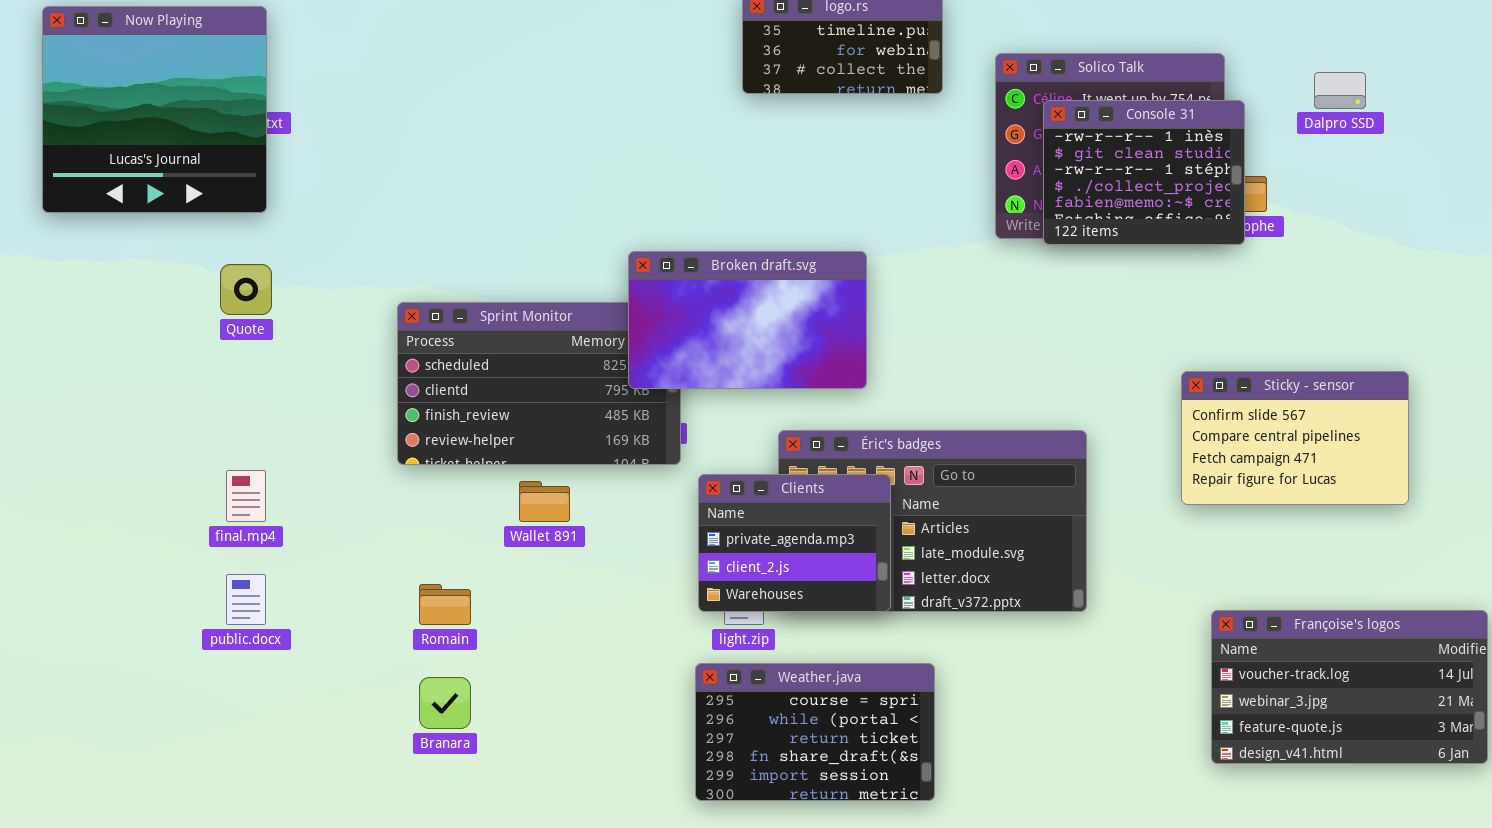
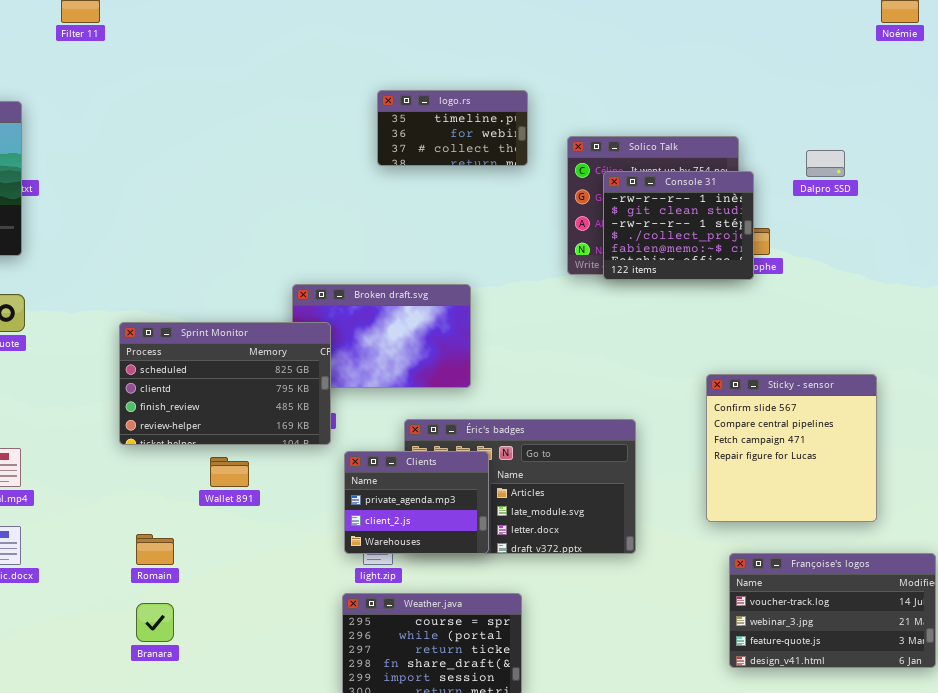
Sprint Monitor: [397,302,681,465] -> [119,322,331,445], raised
Sticky - sensor: [1181,371,1409,505] -> [706,374,877,522], resized

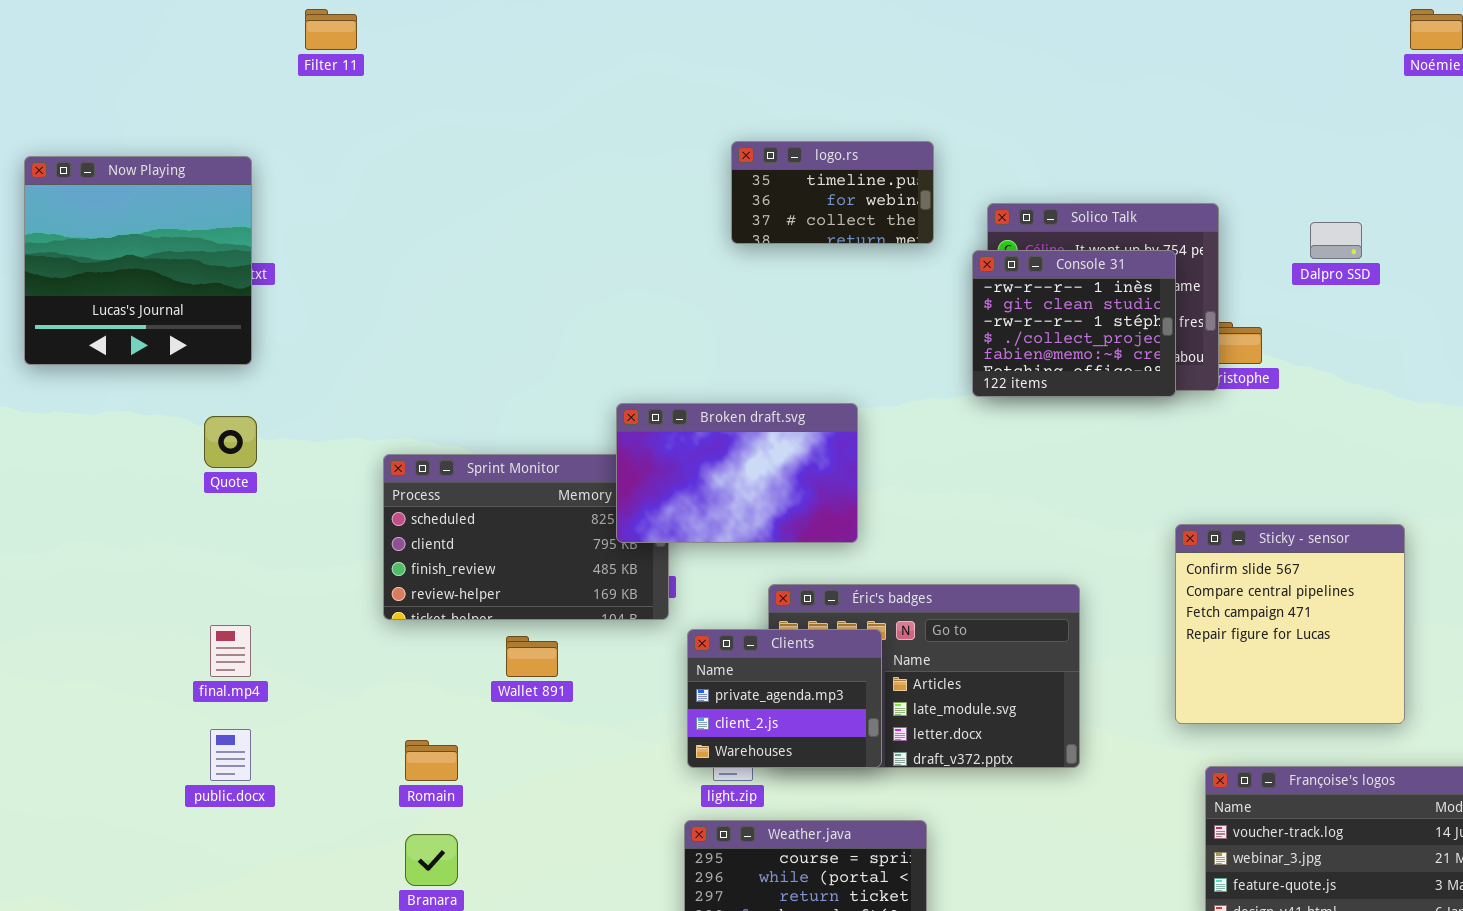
Console 31: [603,171,754,280] -> [972,250,1176,397], moved
Broken draft.svg: [292,284,471,388] -> [616,403,858,543], raised

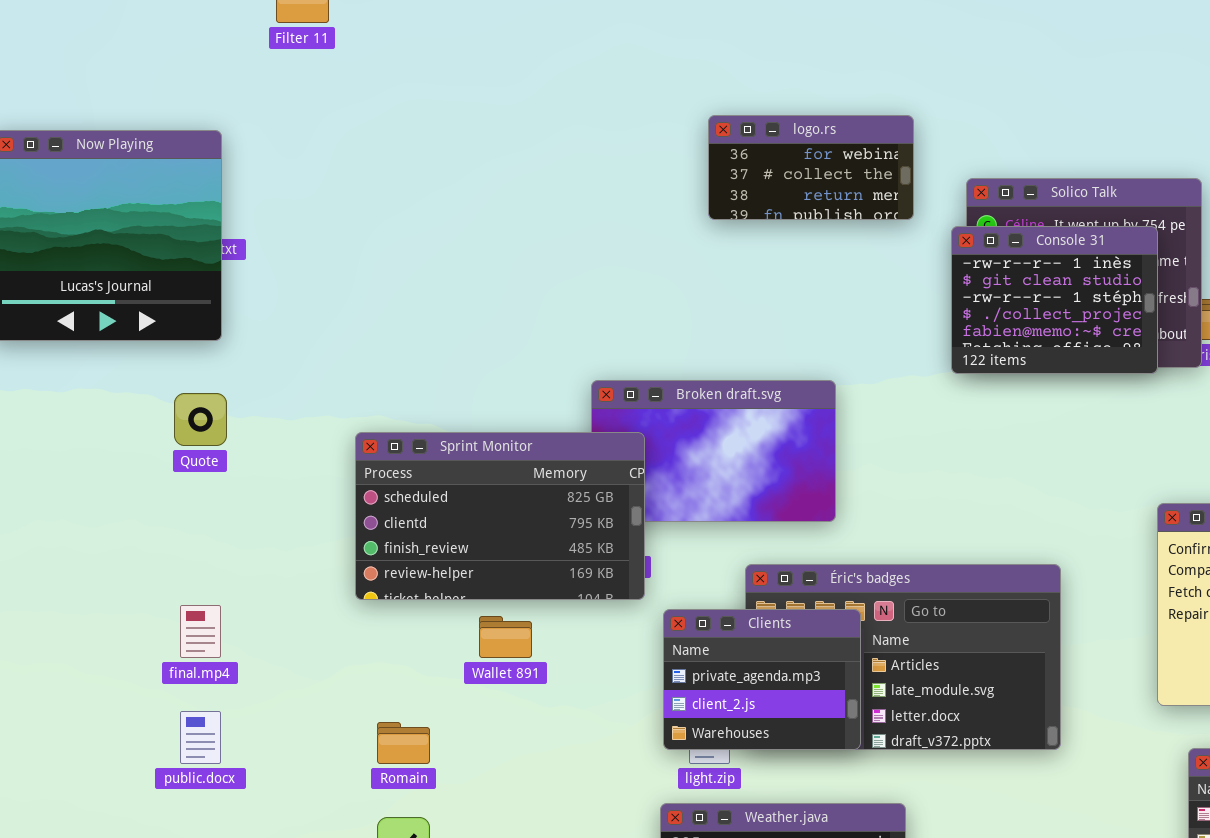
logo.rs: [731,141,934,244] -> [708,115,914,220], scrolled down 1 row
Sprint Monitor: [383,454,669,620] -> [355,432,645,600], raised

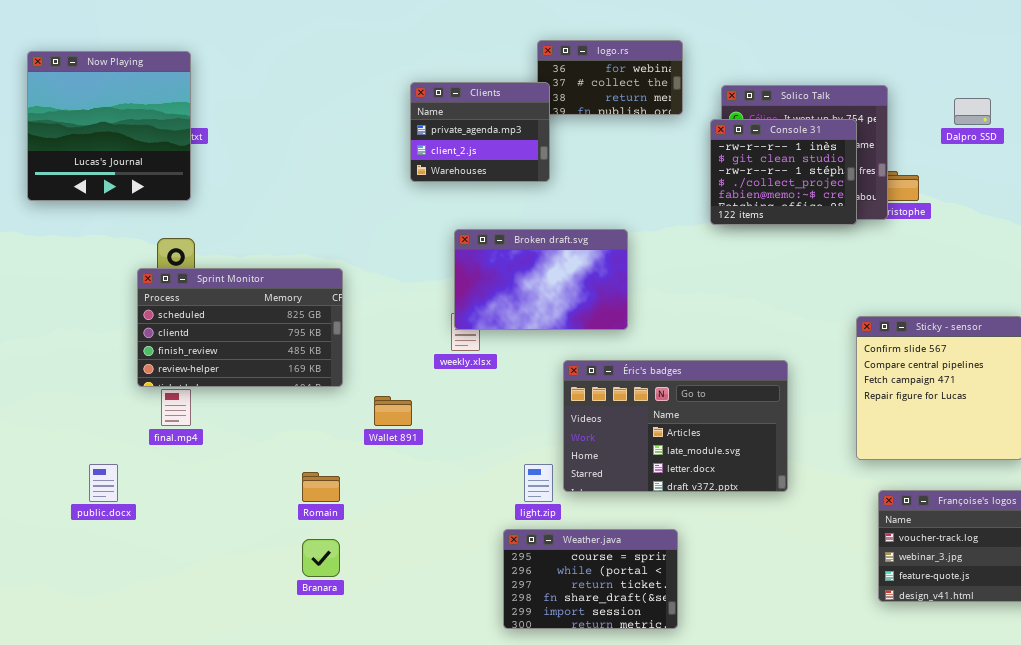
Sprint Monitor: [355,432,645,600] -> [137,268,343,387], moved
Clients: [663,609,861,750] -> [410,82,550,182], moved
public.docx: [180,711,221,764] -> [89,464,118,502], moved

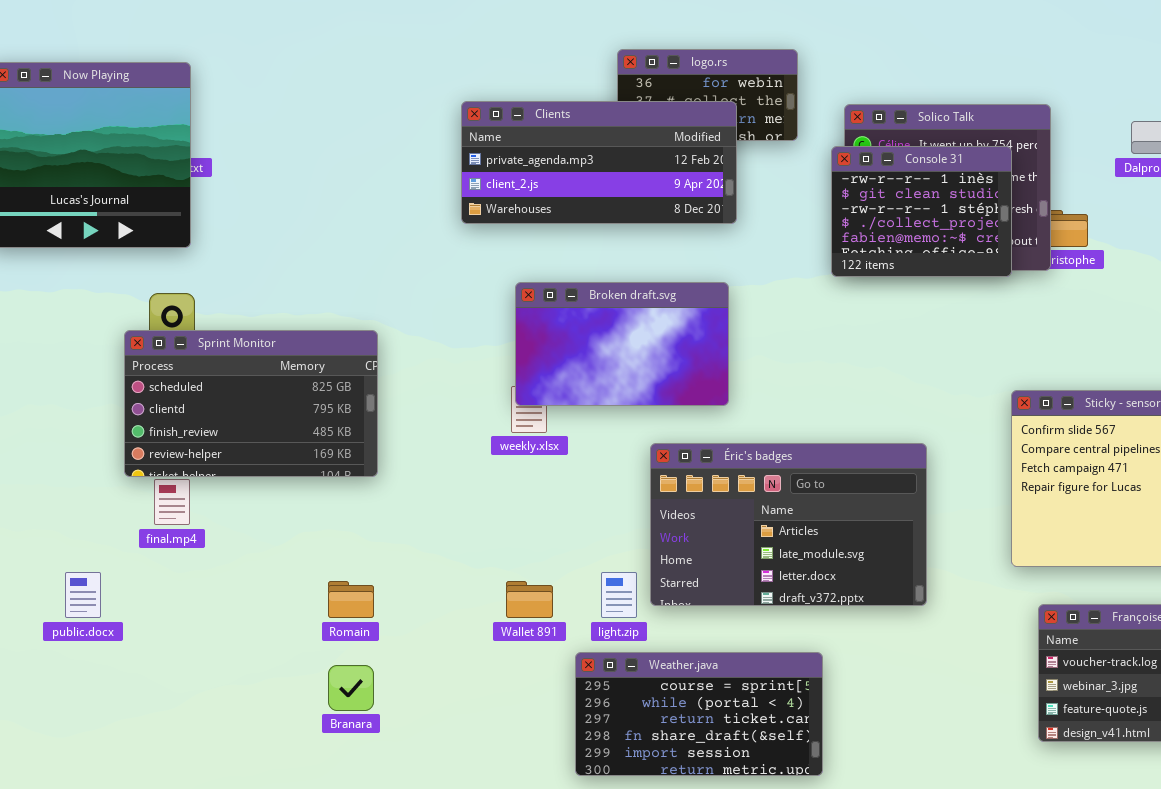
Clients: [410,82,550,182] -> [461,101,737,224], resized
Wallet 891: [374,396,412,426] -> [506,581,553,618], moved
Weather.java: [503,529,678,629] -> [575,652,823,776], resized

